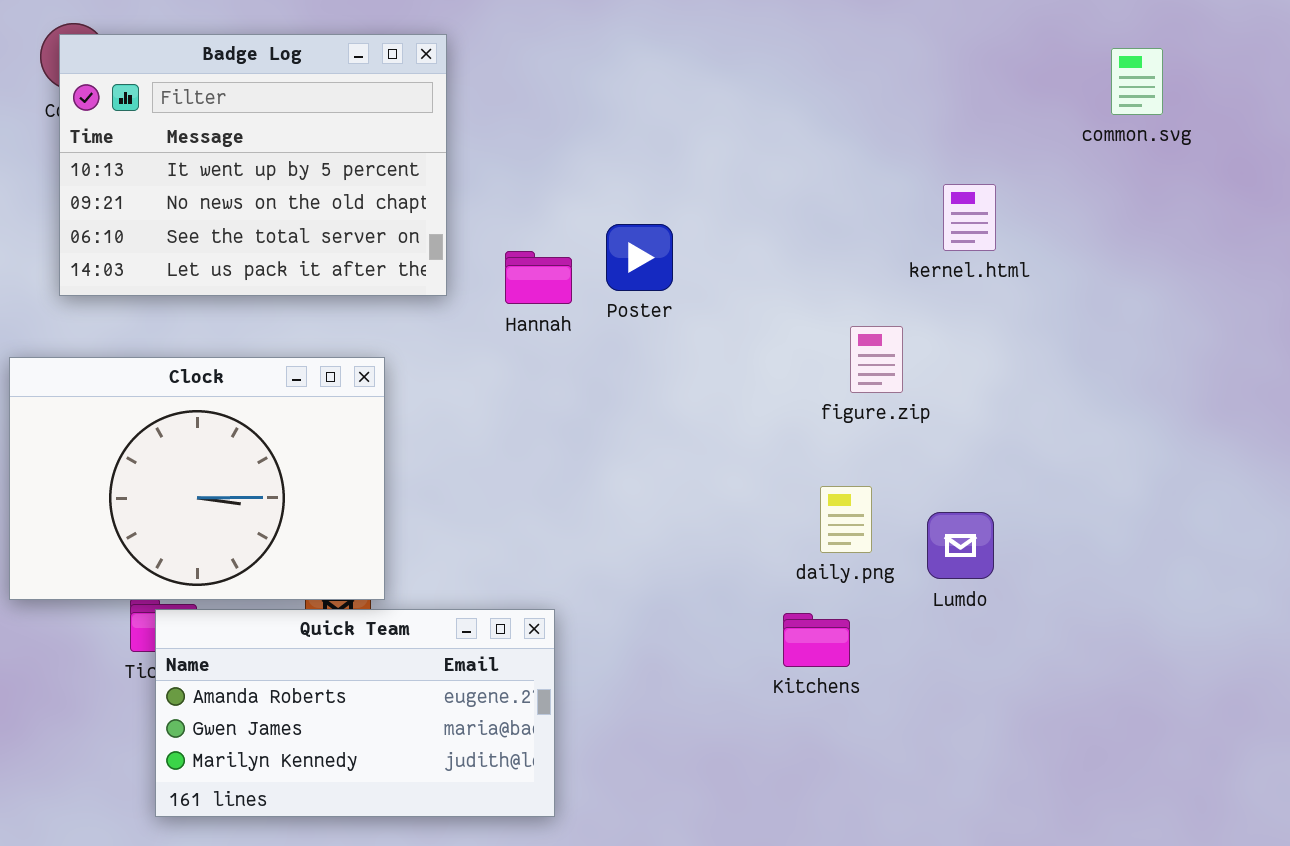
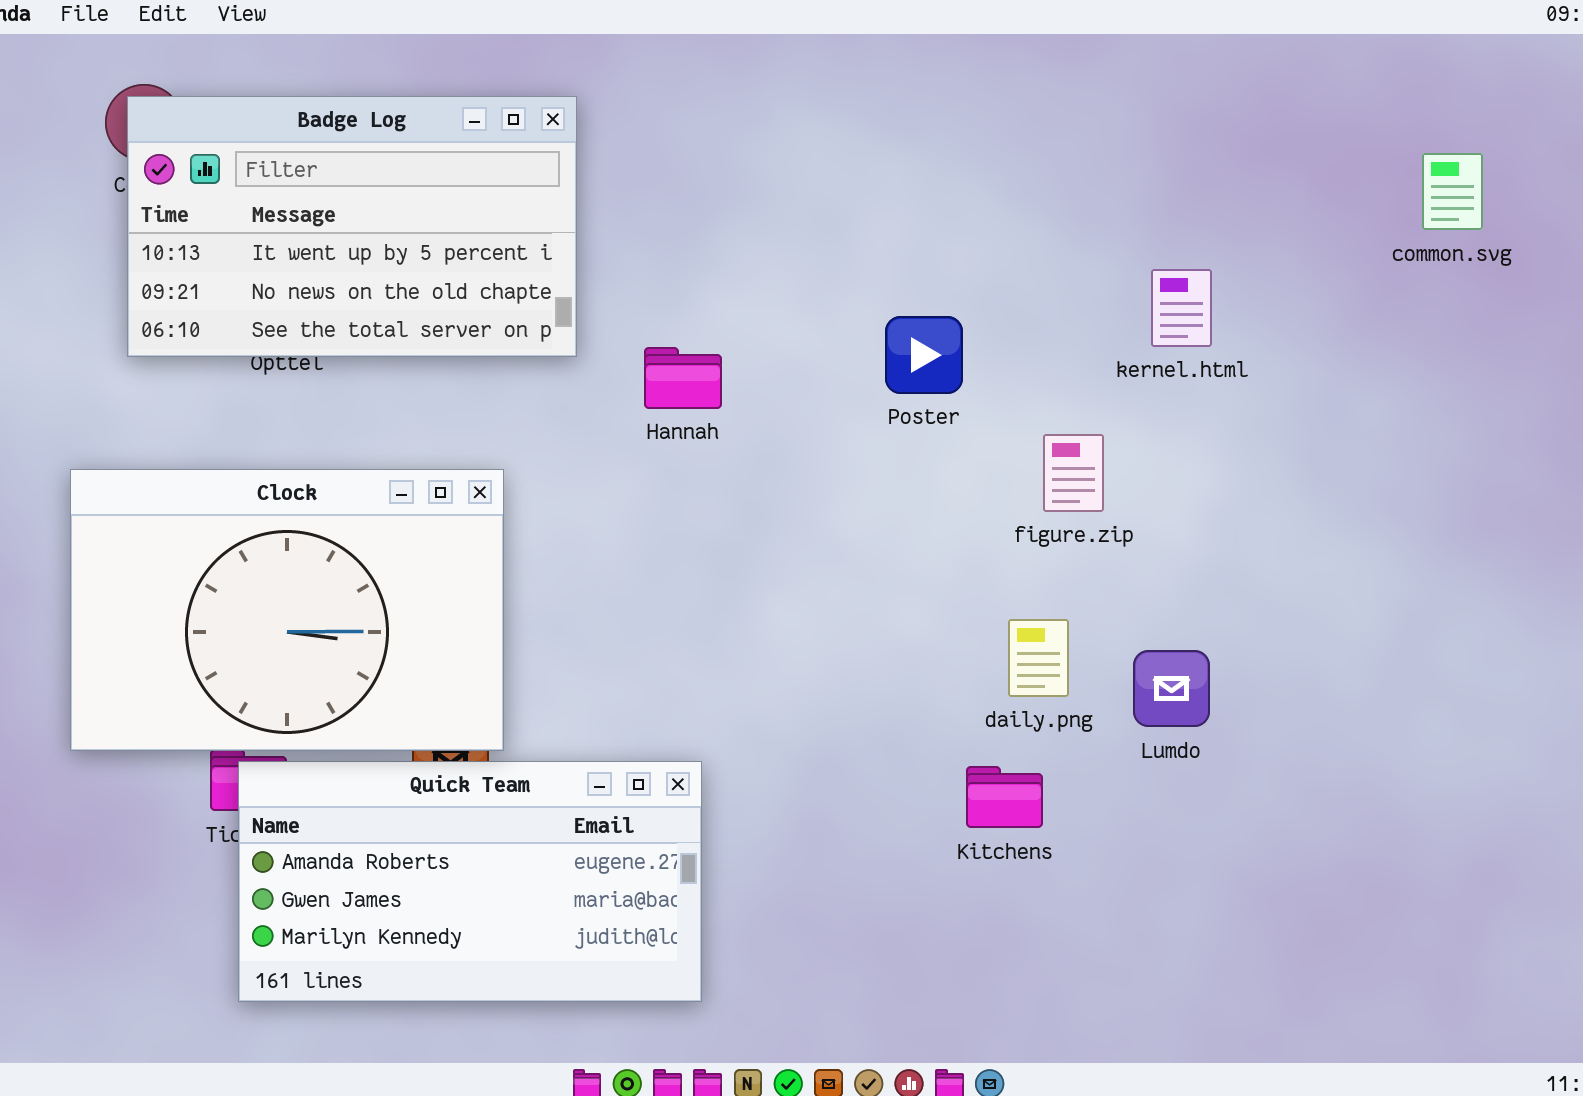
Badge Log: [59,34,447,296] -> [127,96,577,357], resized
common.svg: [1111,48,1163,115] -> [1422,153,1483,230], moved
Poster: [606,224,673,291] -> [885,316,963,394], moved

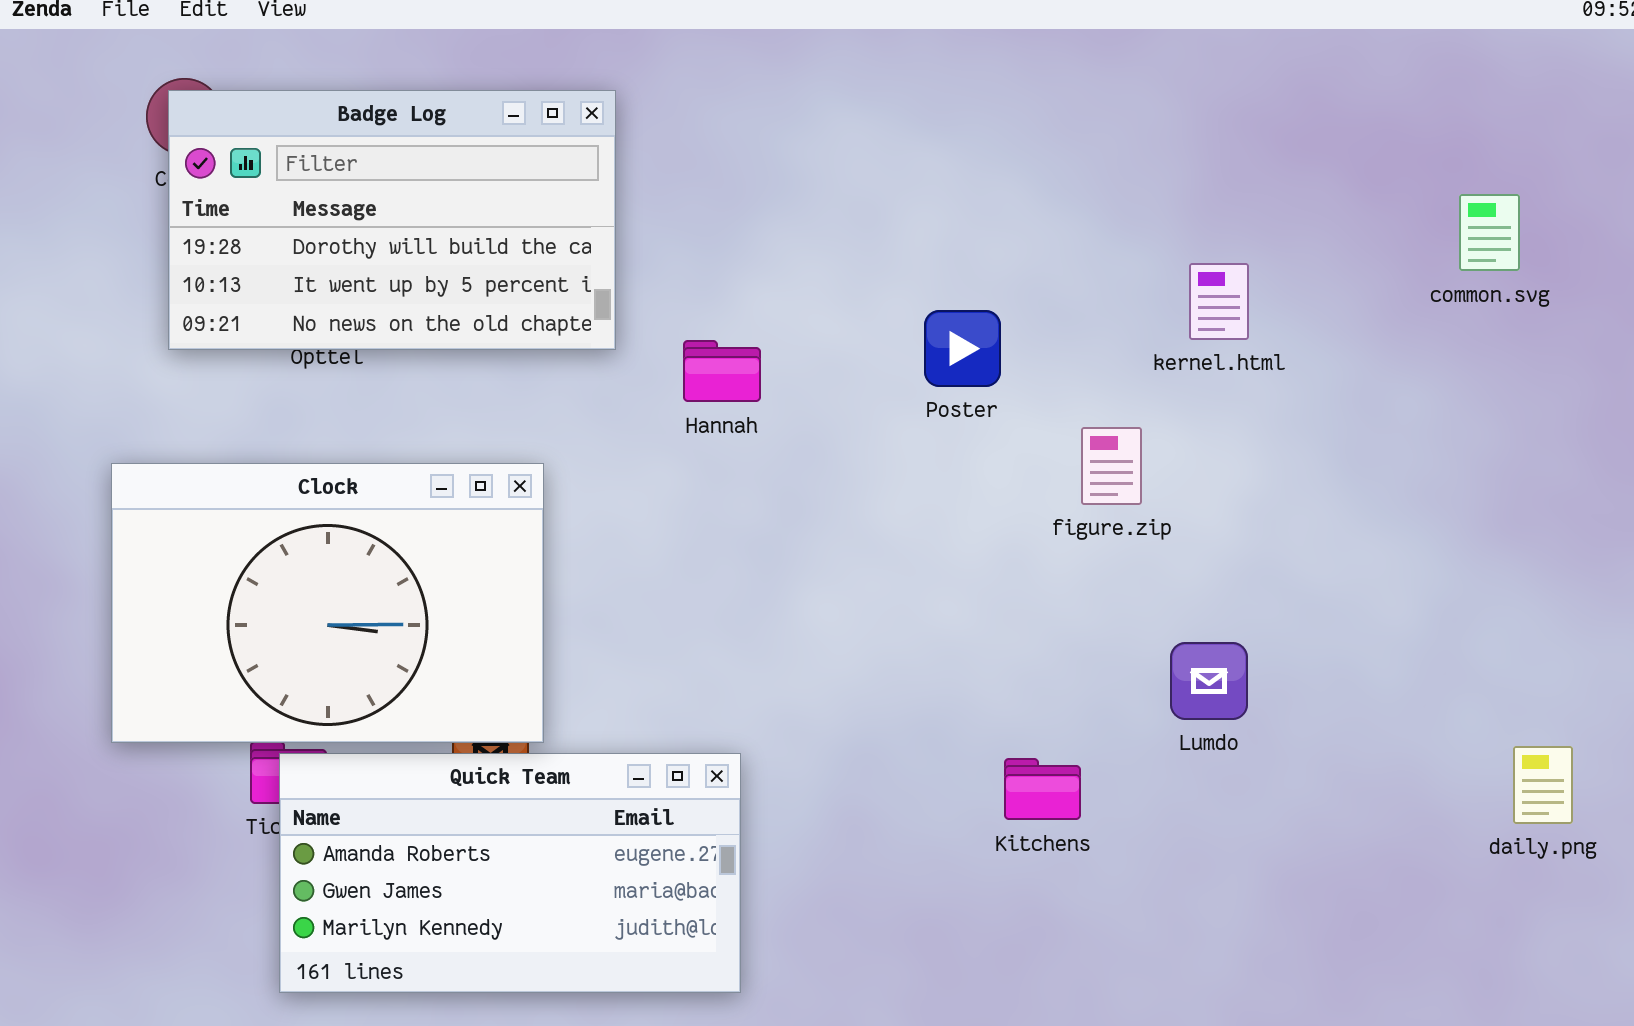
Badge Log: [127,96,577,357] -> [168,90,616,350], scrolled up 1 row
common.svg: [1422,153,1483,230] -> [1459,194,1520,271], moved
daily.png: [1008,619,1069,697] -> [1513,746,1573,824], moved

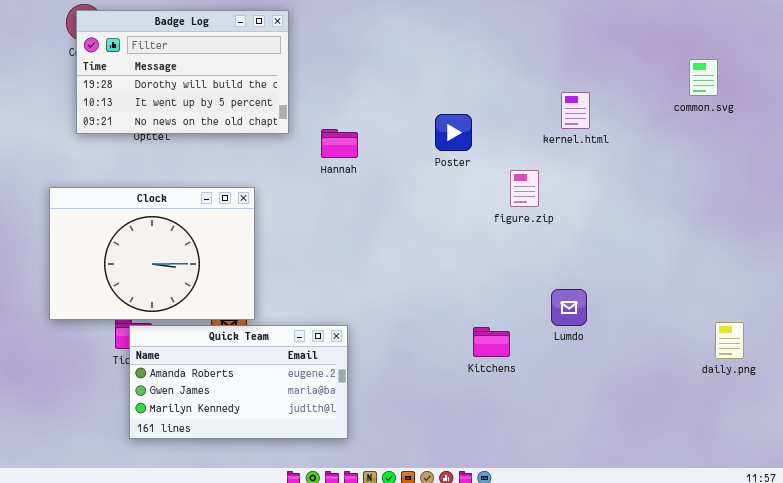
Lumdo: [1170,642,1248,720] -> [551,289,587,326], moved

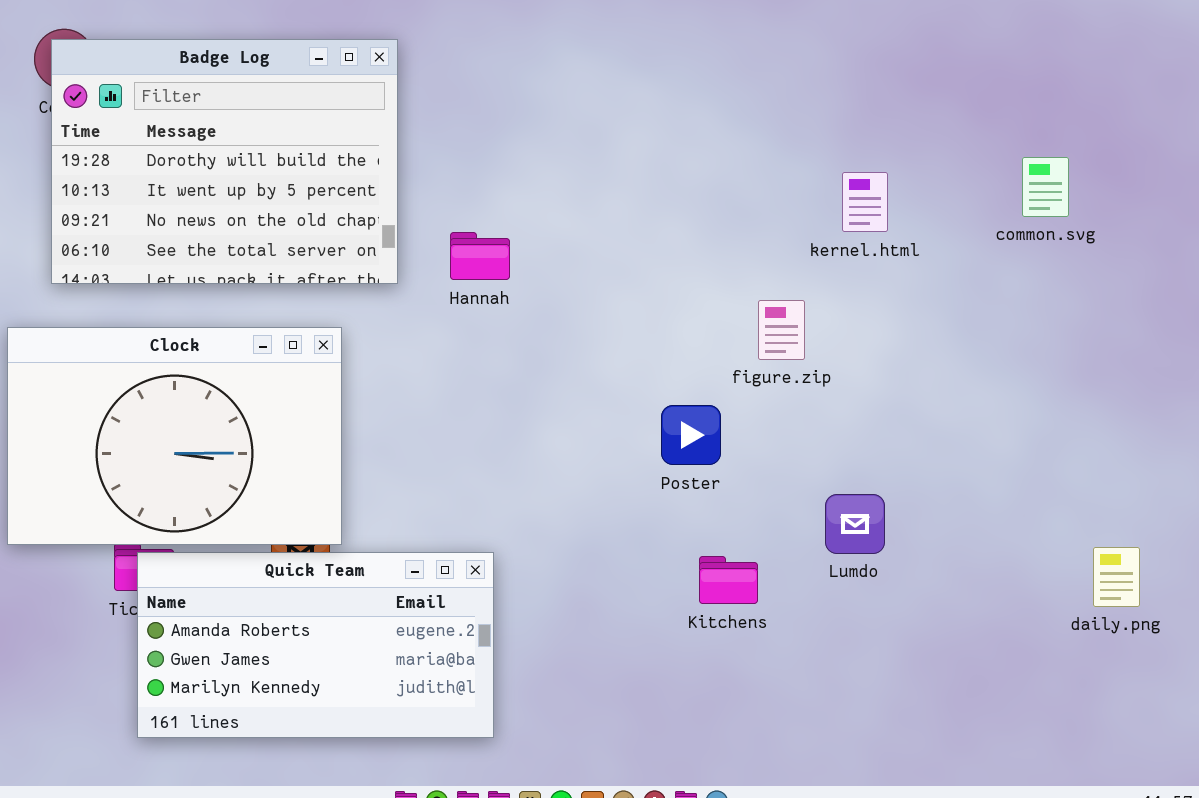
Badge Log: [76,10,289,134] -> [51,39,398,284], resized
common.svg: [689,59,718,96] -> [1022,157,1069,217], moved
Poster: [435,114,472,151] -> [661,405,721,465], moved

